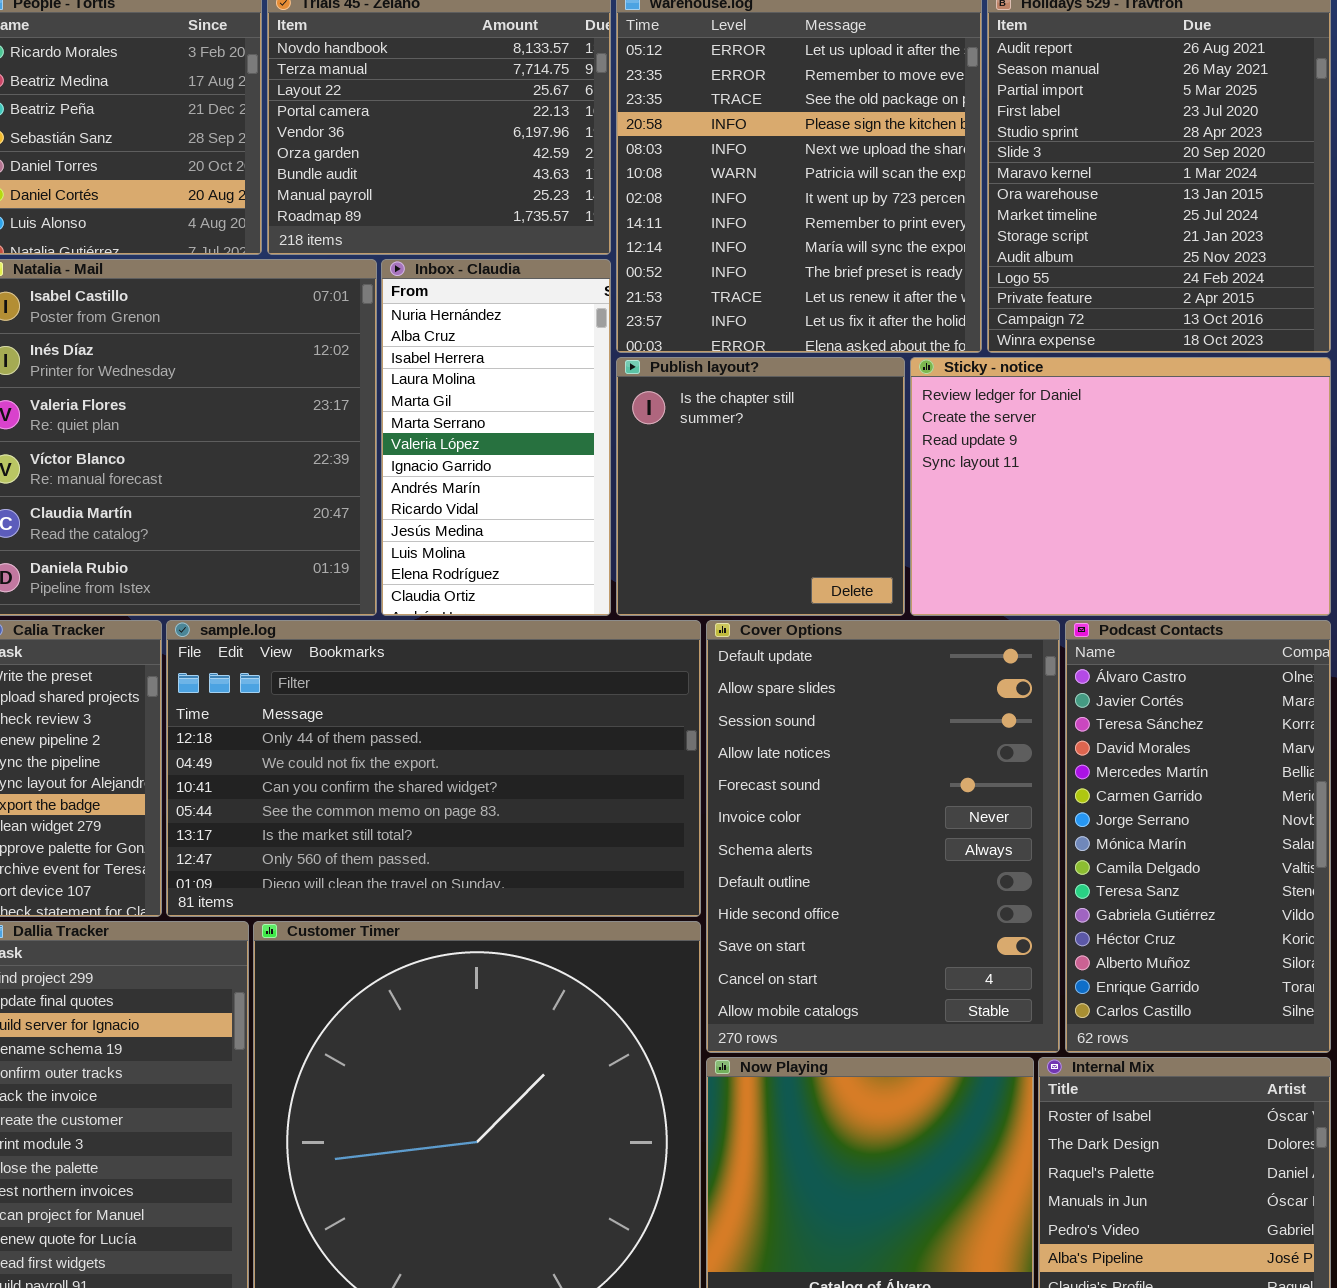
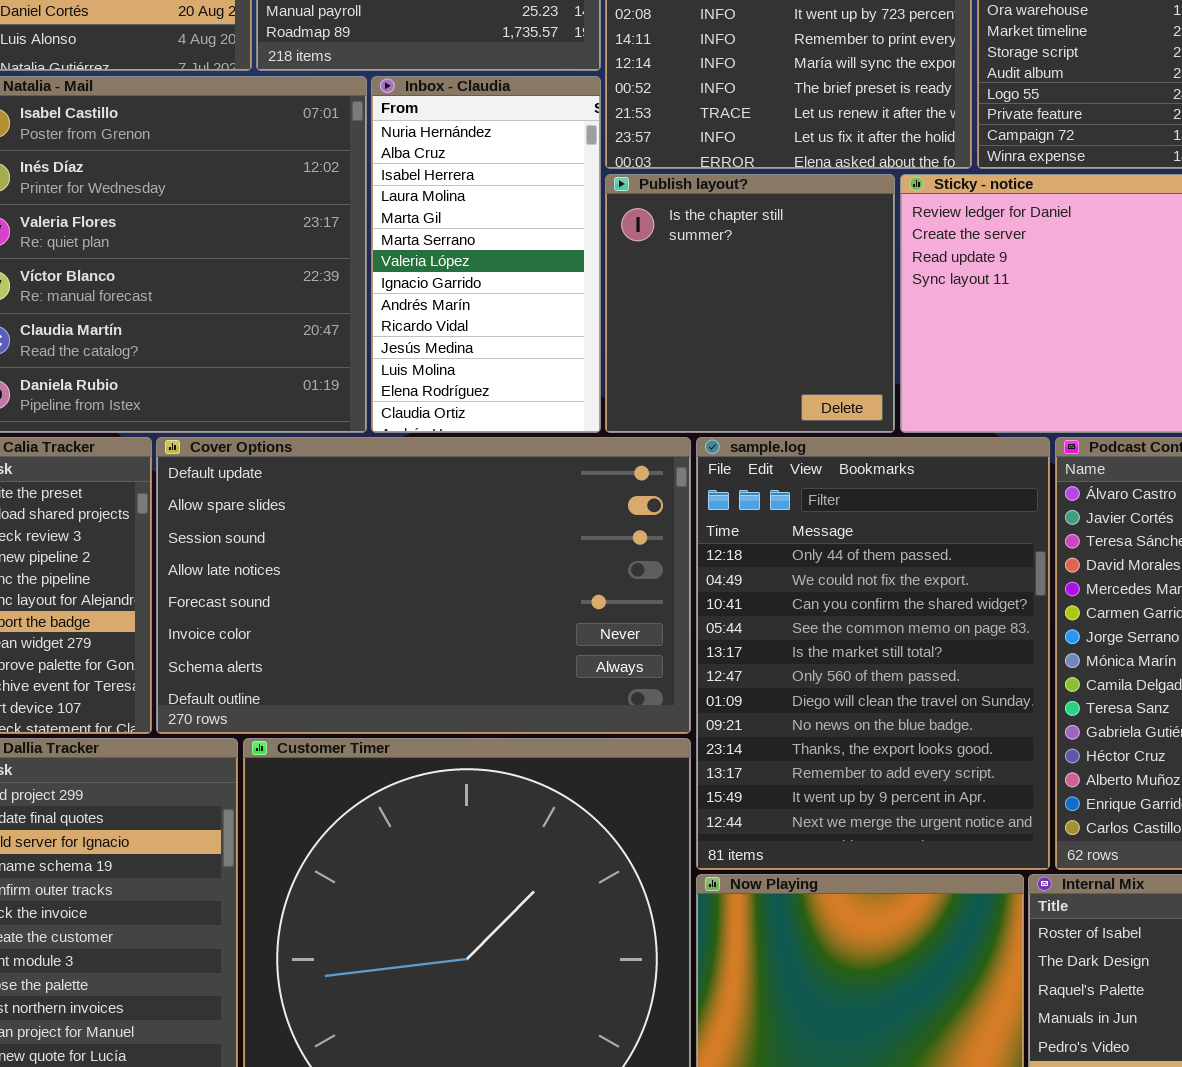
sample.log: [166,620,701,917] -> [696,437,1050,870], moved, resized
Cover Options: [706,620,1060,1053] -> [156,437,691,734], moved, resized

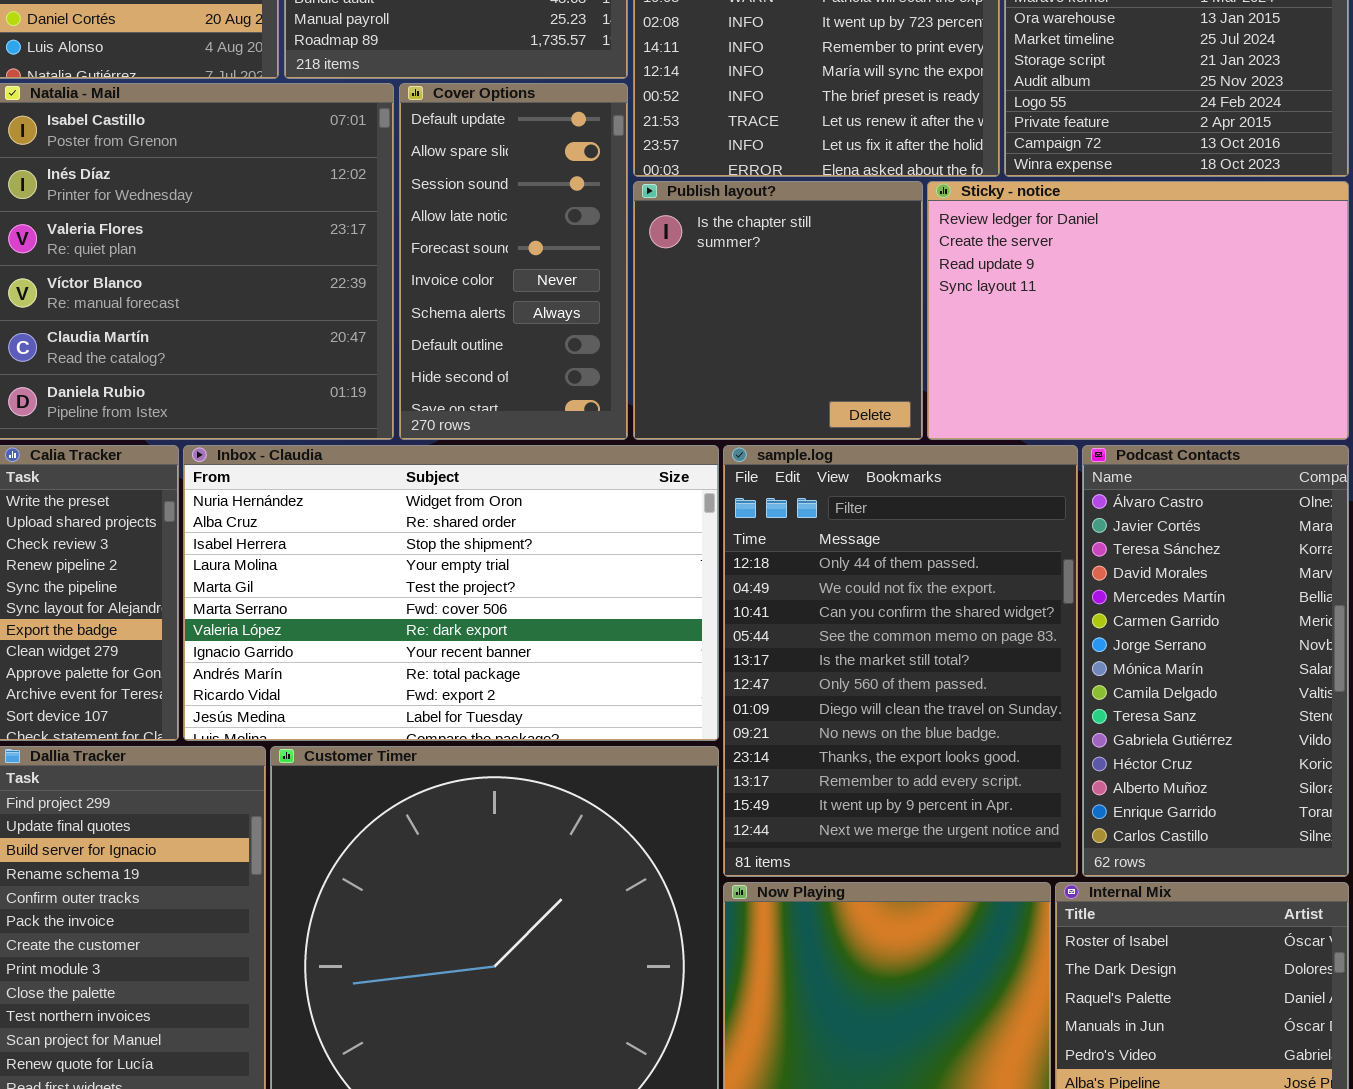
Inbox - Claudia: [371,76,601,433] -> [183,445,719,741], moved, resized
Cover Options: [156,437,691,734] -> [399,83,628,440], moved, resized

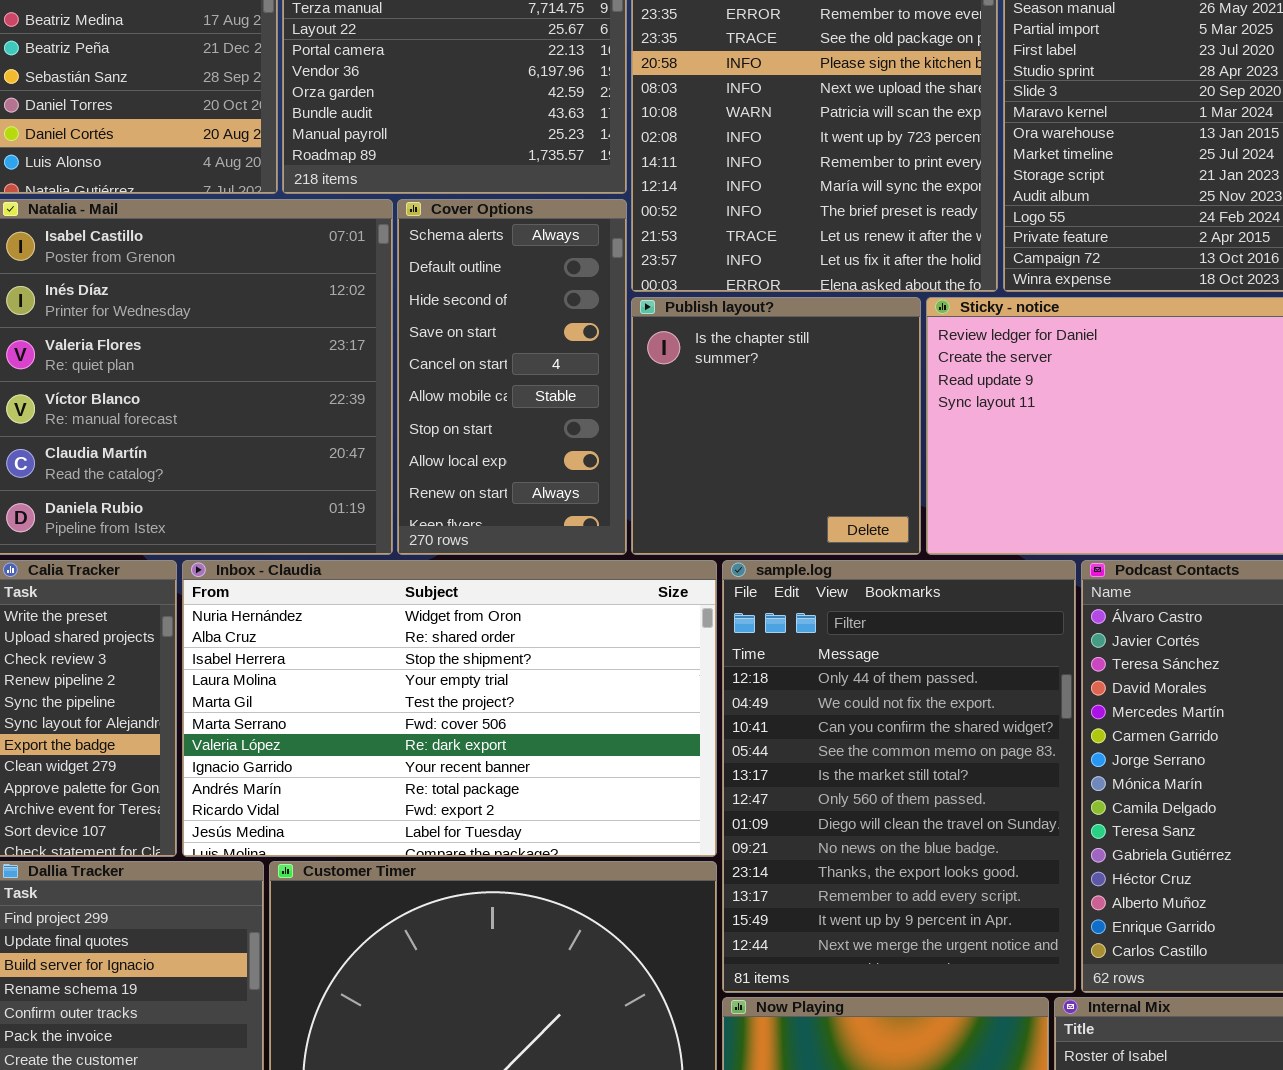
Cover Options: [399,83,628,440] -> [397,199,627,555], scrolled down 6 rows

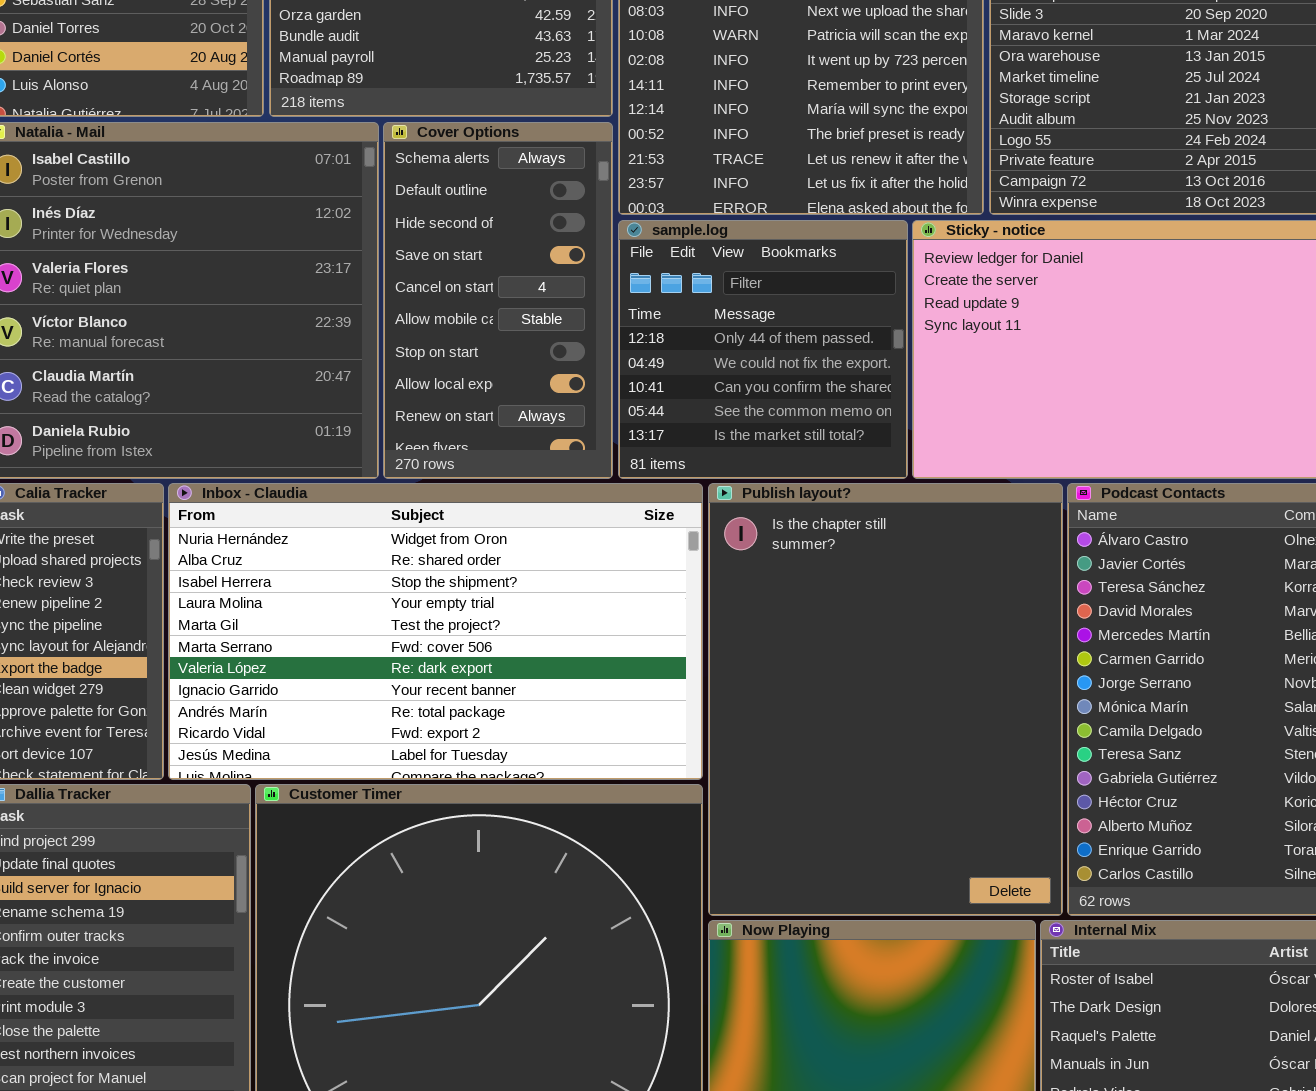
Publish layout?: [631,297,921,555] -> [708,483,1063,916], moved, resized
sample.log: [722,560,1076,993] -> [618,220,908,479], moved, resized

